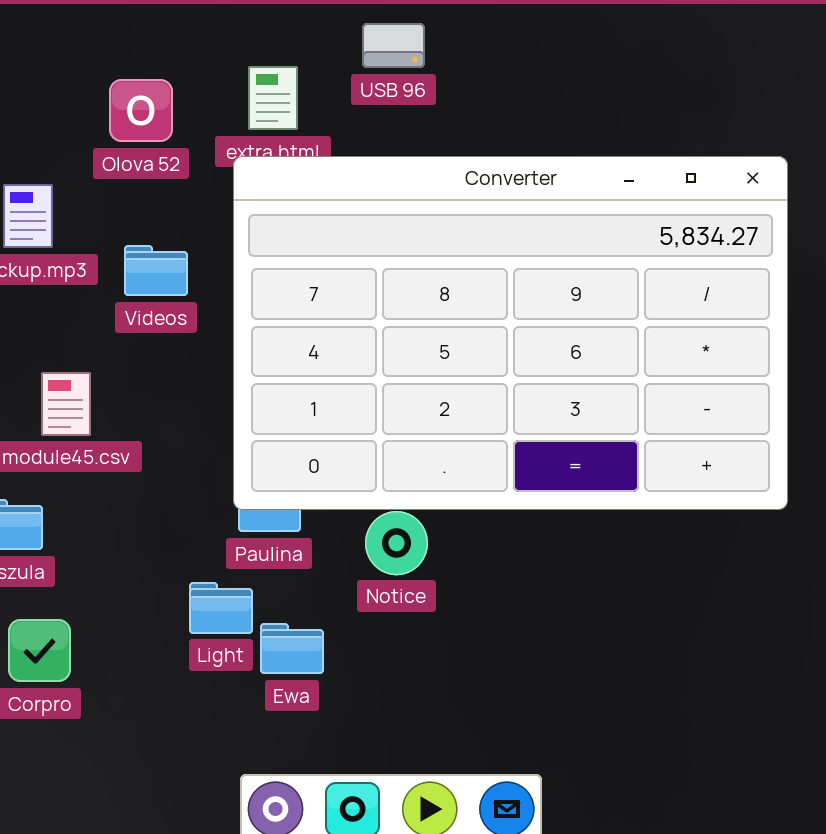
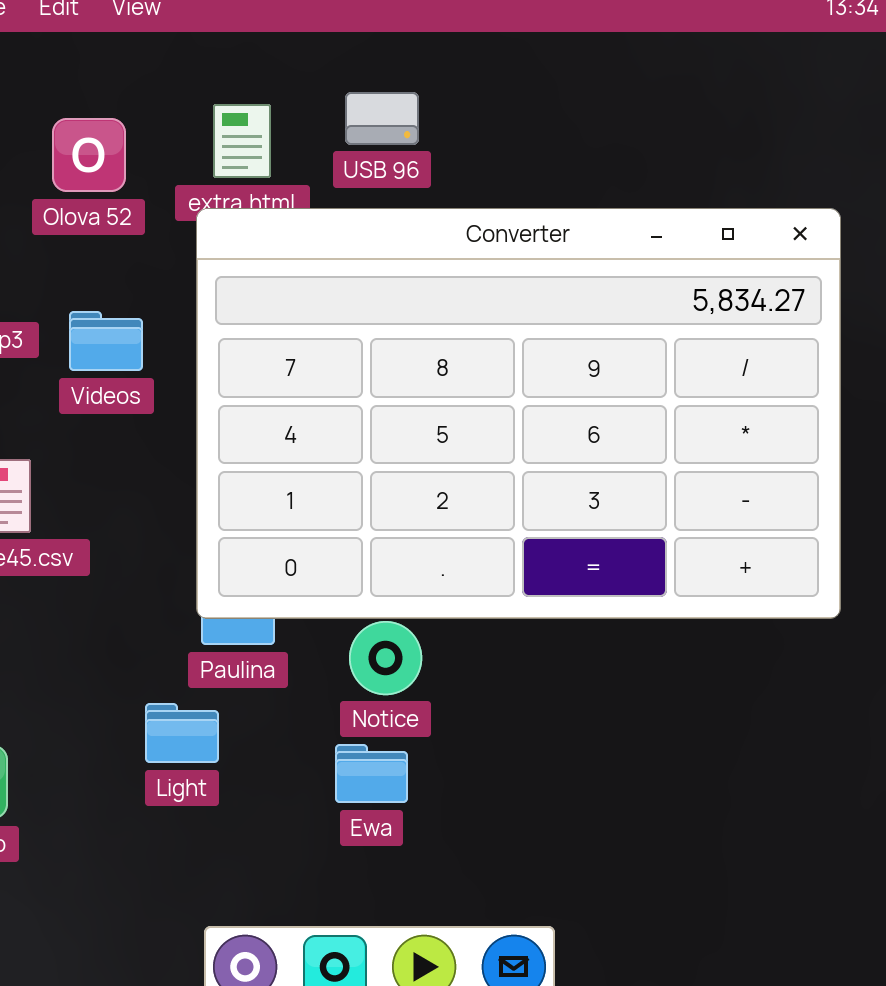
USB 96: [362,23,425,68] -> [345,92,419,145], moved
Ewa: [260,623,324,674] -> [335,744,408,803], moved

